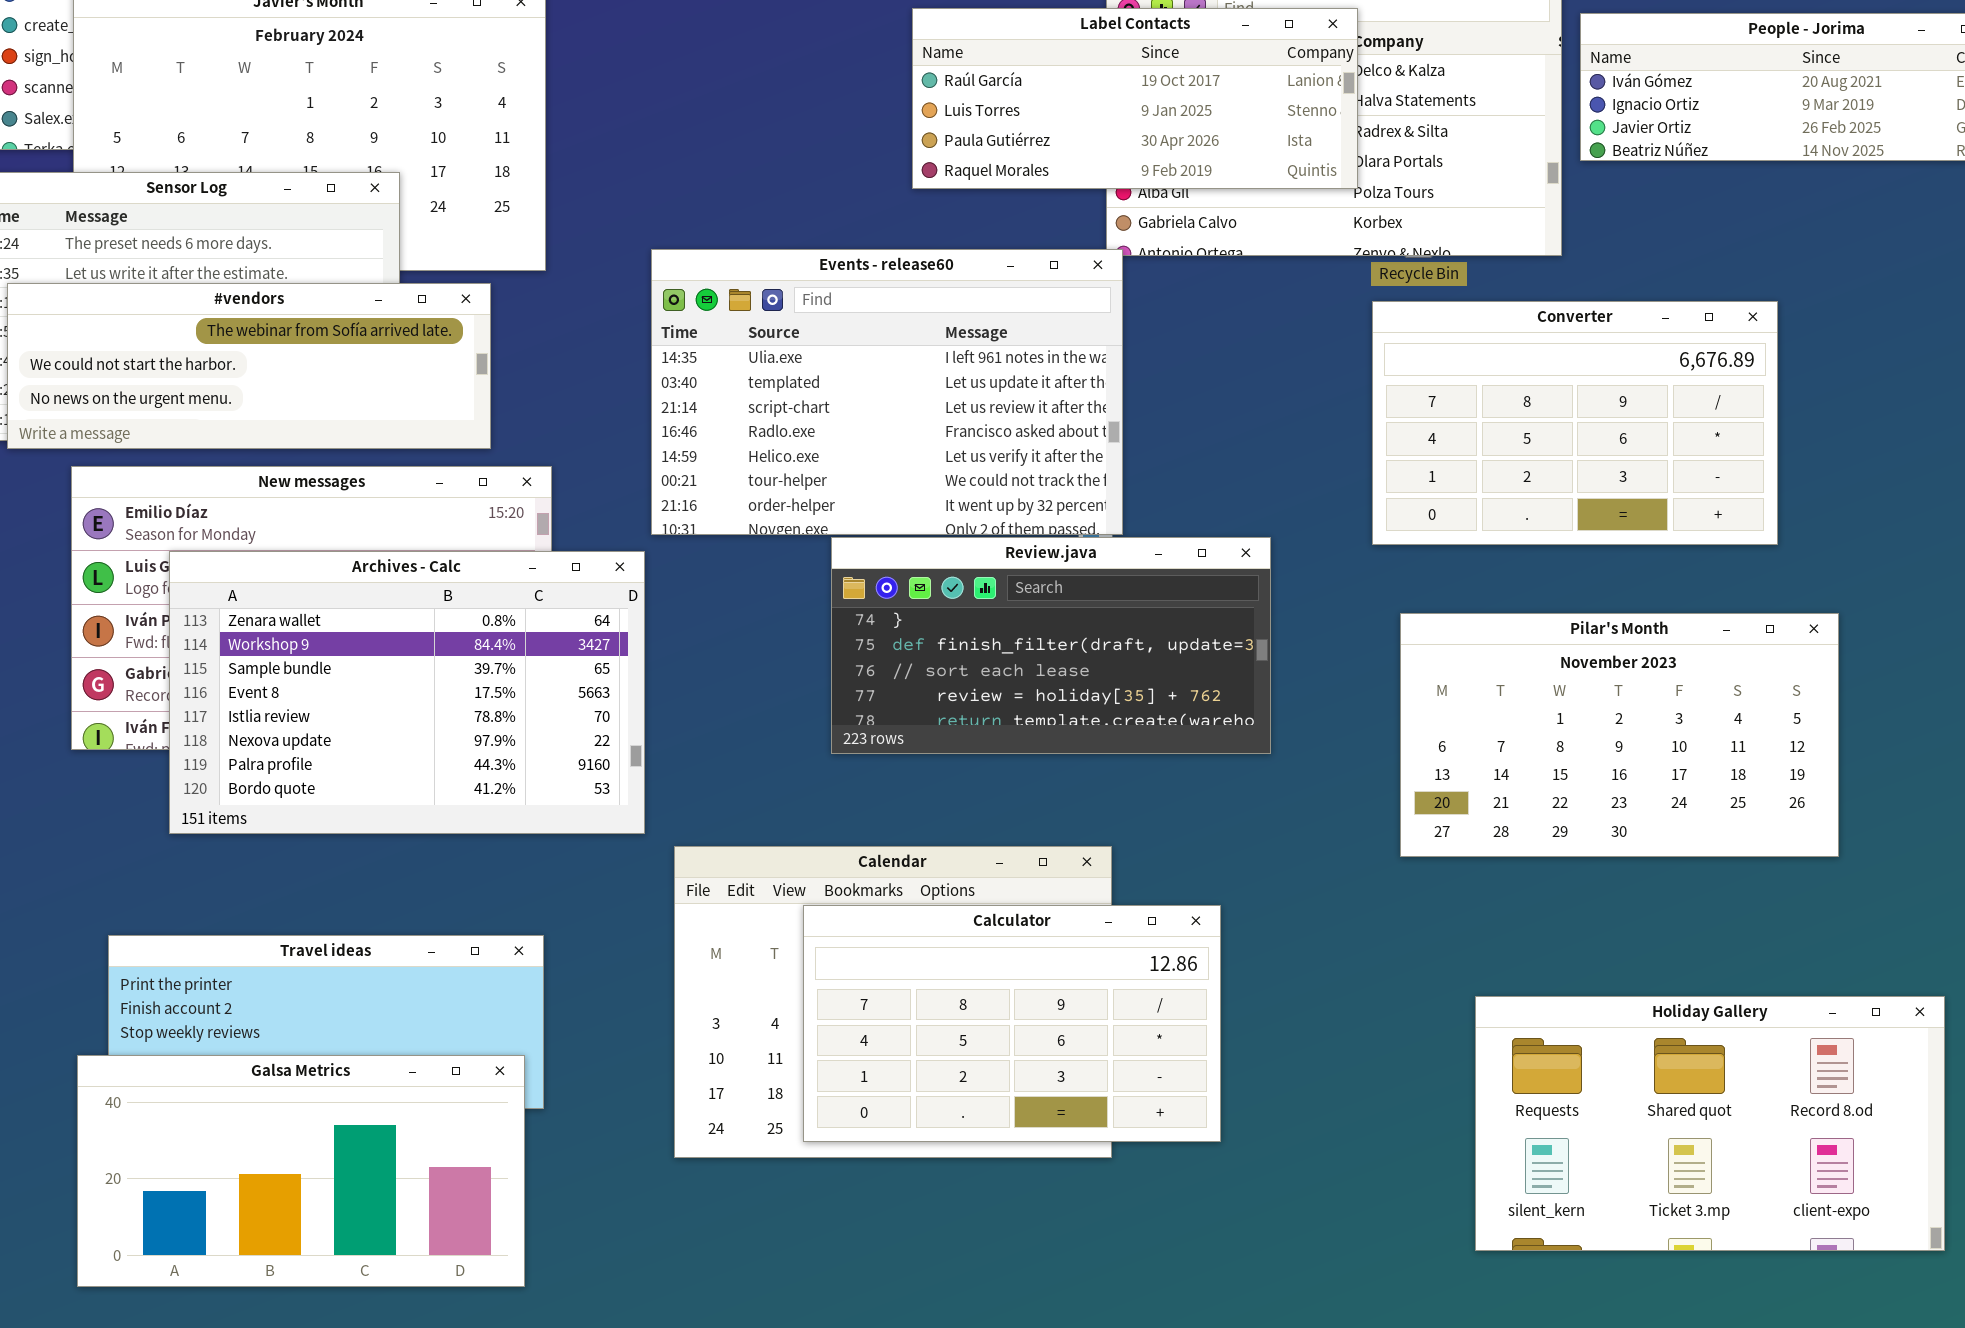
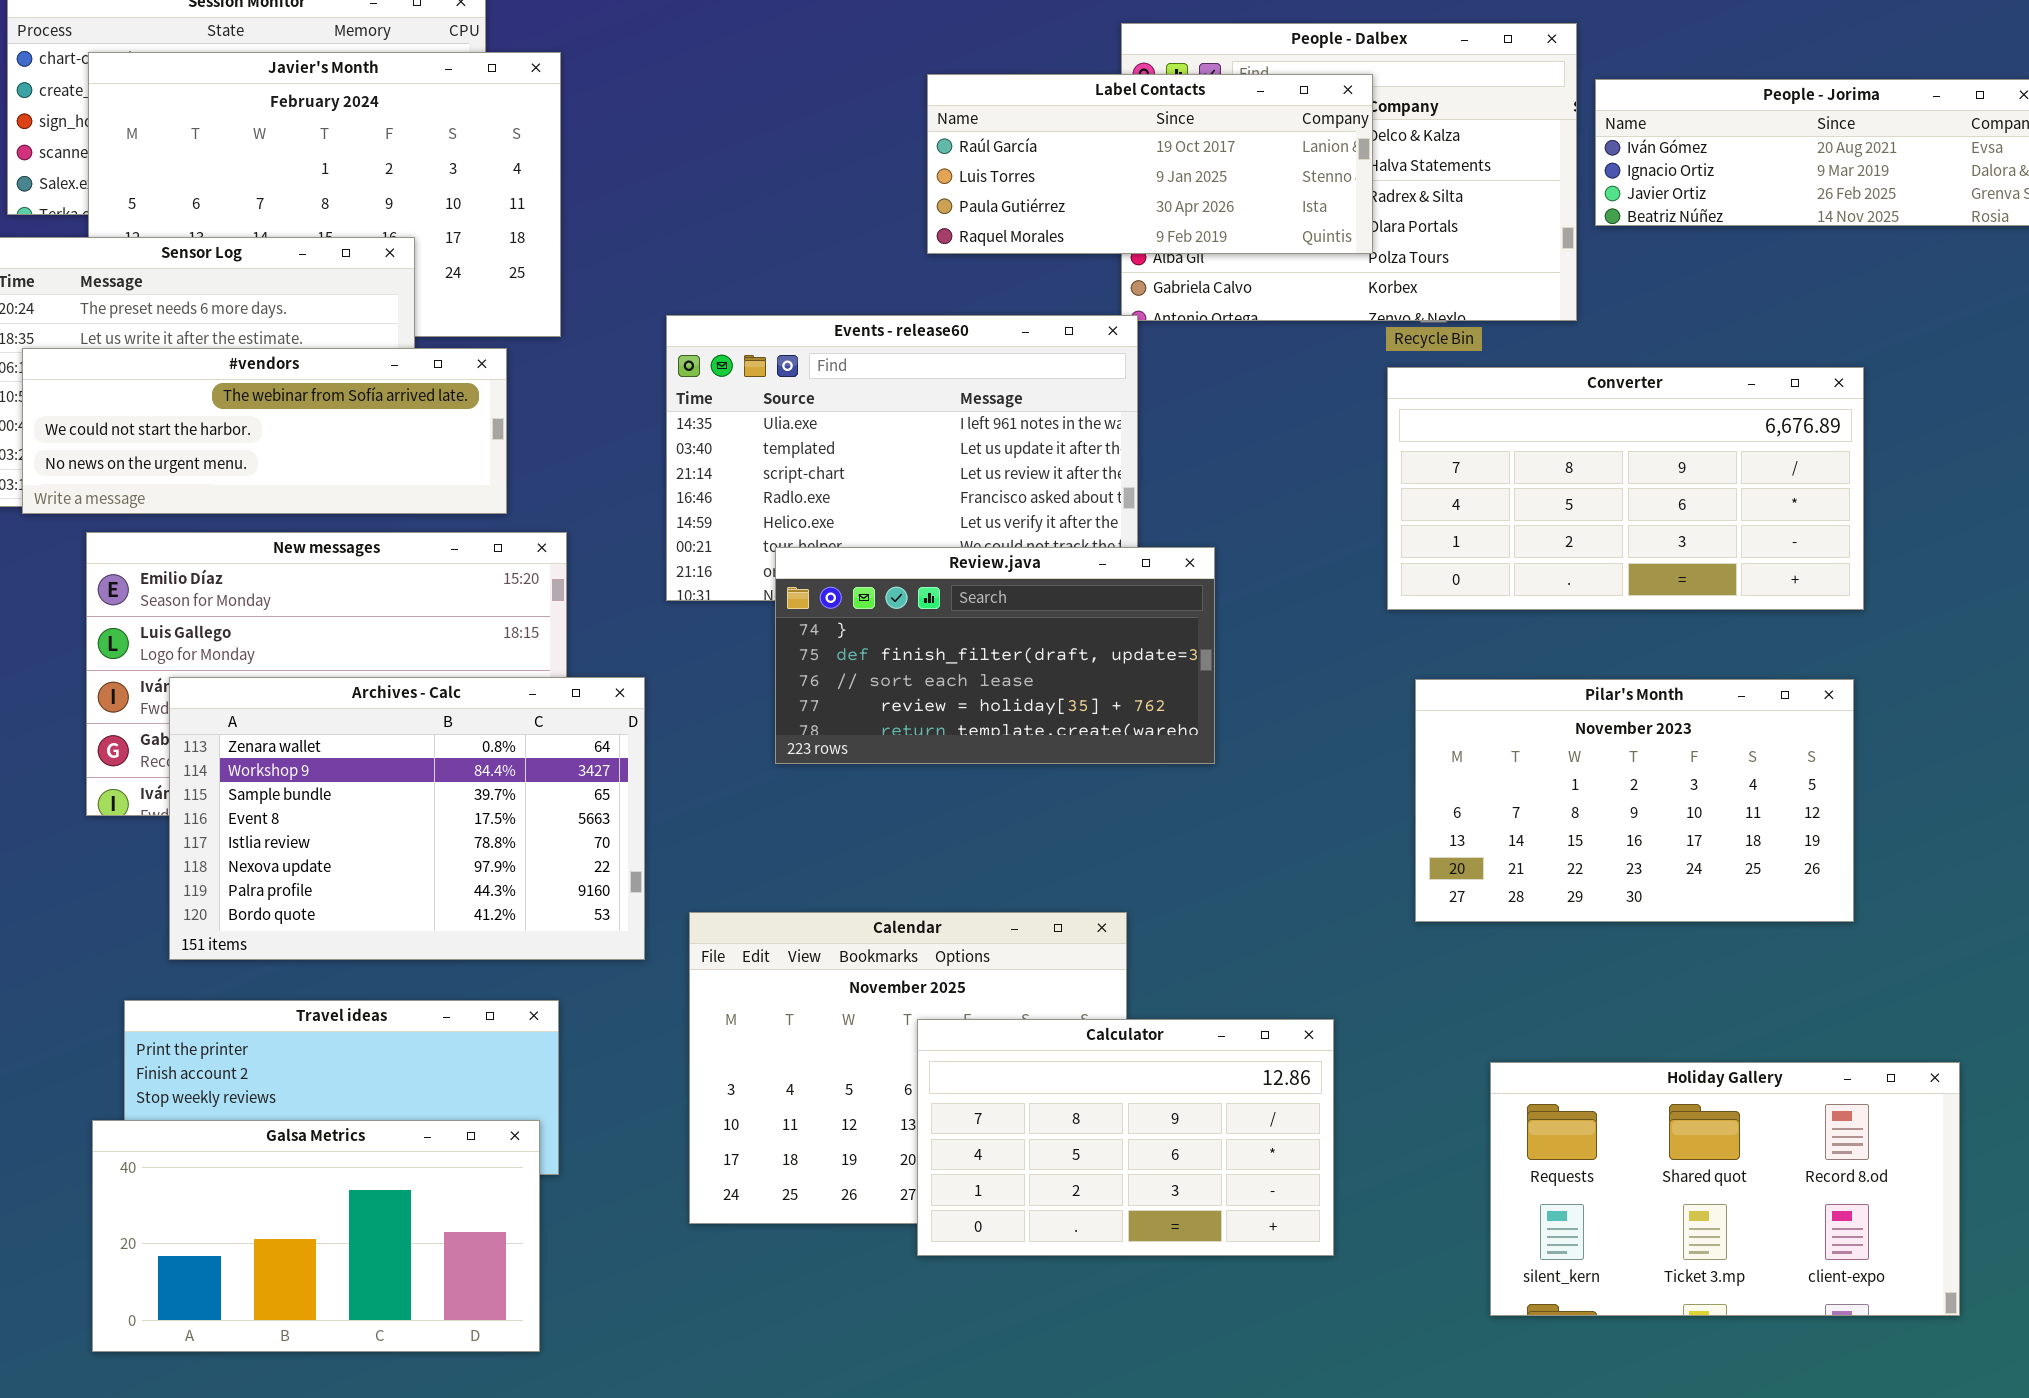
Converter: [1372,301,1778,545] -> [1387,367,1864,610], resized
Review.java: [831,537,1271,754] -> [775,547,1215,764], moved
Archives - Calc: [169,551,645,834] -> [169,677,645,960], moved
Calculator: [803,905,1221,1142] -> [917,1019,1334,1256], moved

